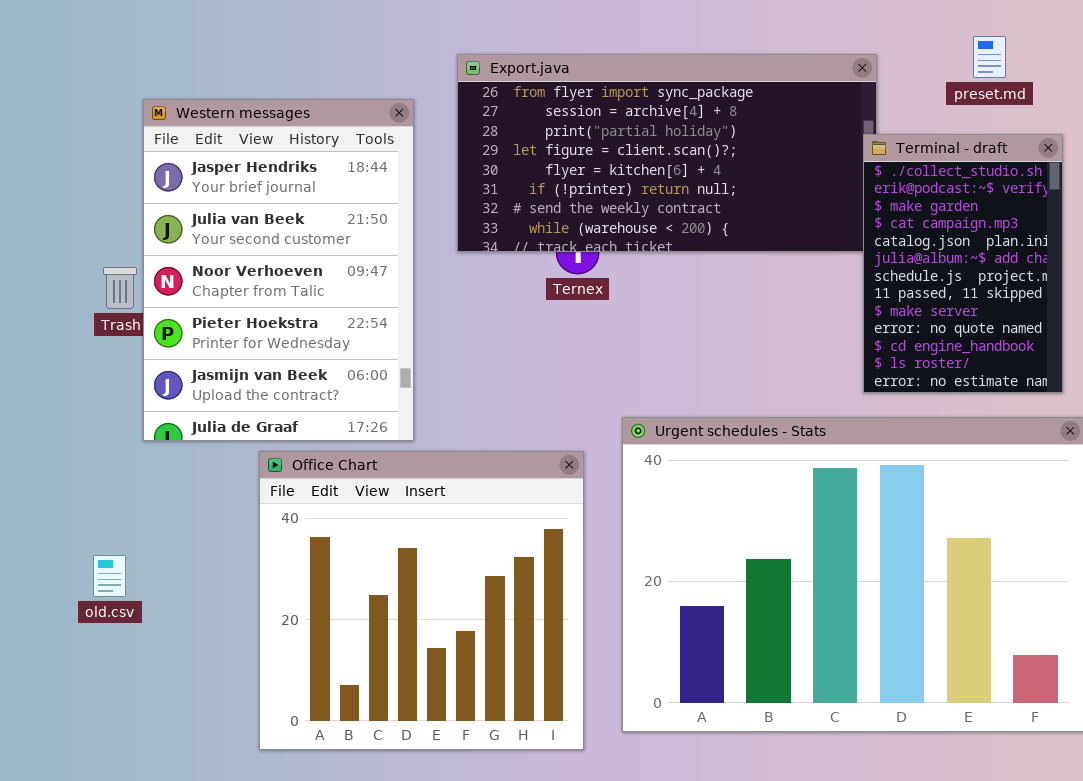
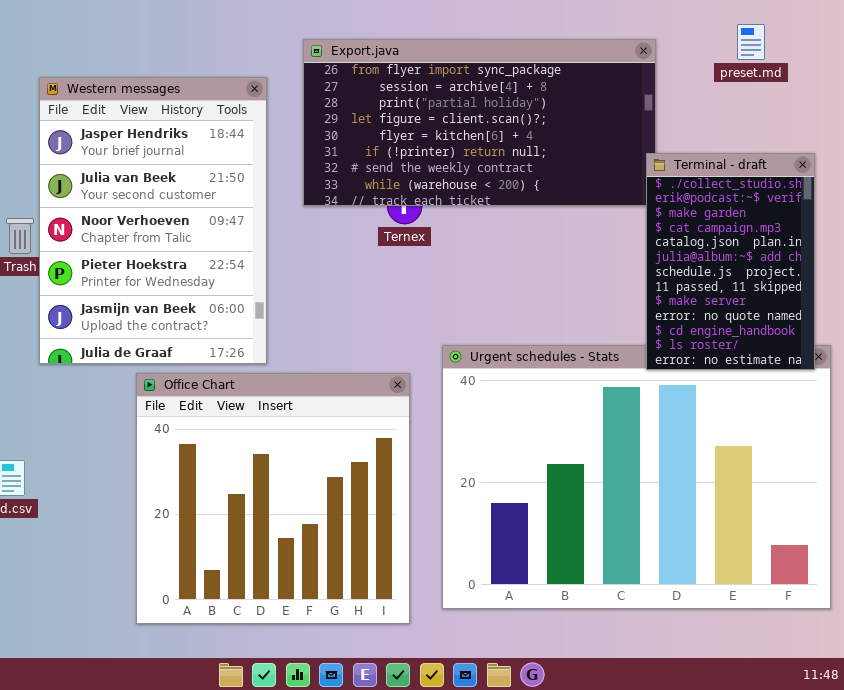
Terminal - draft: [863,134,1063,393] -> [646,153,815,370], moved

